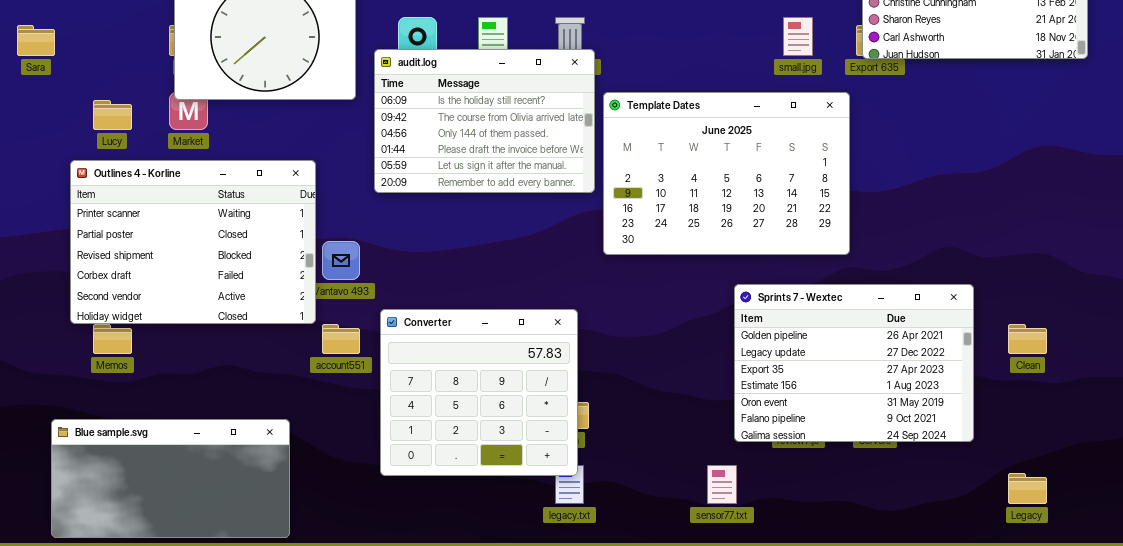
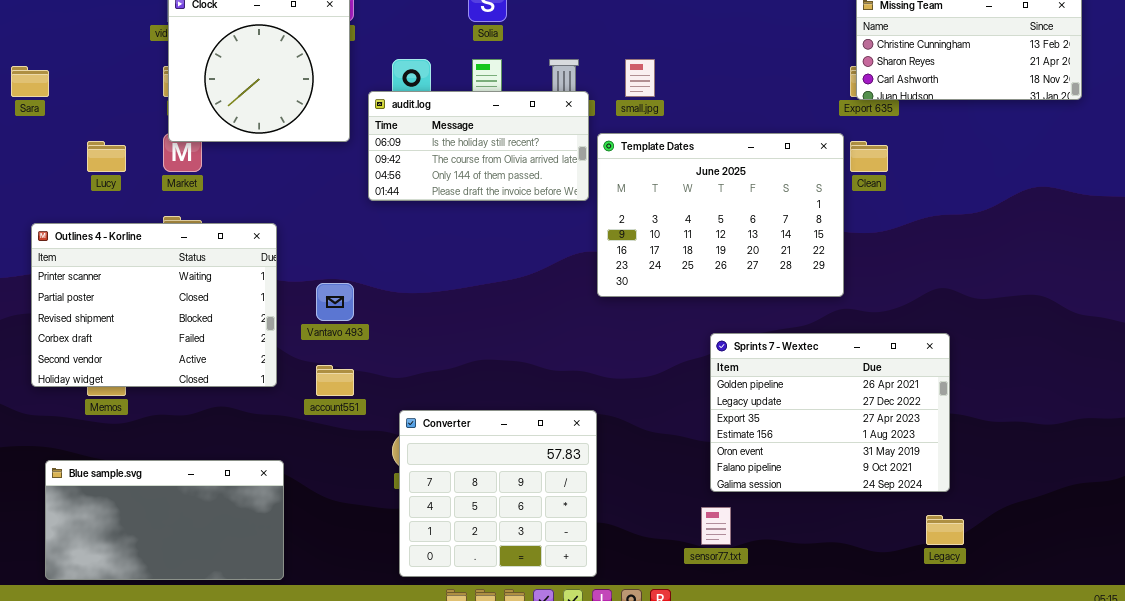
small.jpg: [783,17,813,56] -> [625,59,655,97], moved
audit.log: [374,49,595,193] -> [368,91,589,201], resized
Outlines 4 - Korline: [70,160,316,324] -> [31,223,277,387], moved
Sprints 7 - Wextec: [734,284,974,442] -> [710,333,950,492], moved
Converter: [380,309,578,476] -> [399,410,597,577], moved
Clean: [1008,324,1047,354] -> [850,141,888,172], moved
Legacy: [1008,473,1047,504] -> [926,515,964,545], moved

